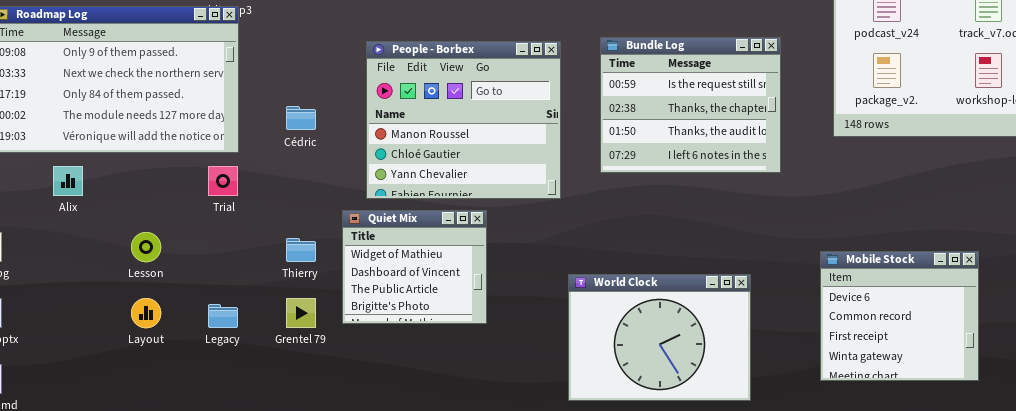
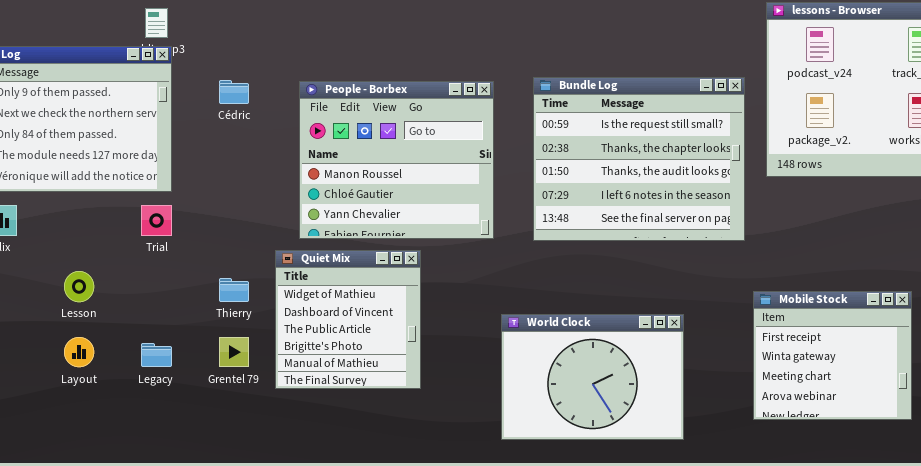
Bundle Log: [600,37,781,173] -> [533,77,745,241], resized
Cédric: [286,106,316,130] -> [219,80,249,104], moved
Quiet Mix: [342,210,487,324] -> [275,250,421,389], resized
Mobile Stock: [820,251,979,381] -> [753,291,912,420], scrolled down 2 rows

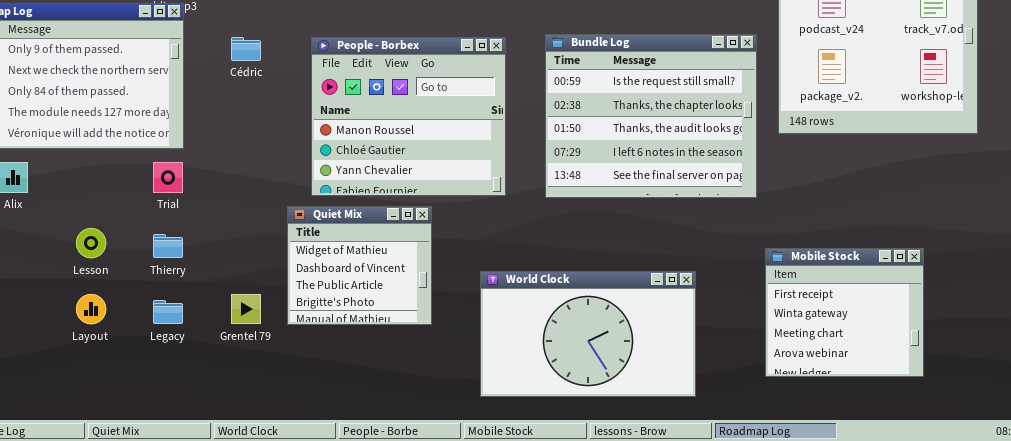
Quiet Mix: [275,250,421,389] -> [287,206,432,325], resized
Thierry: [219,278,249,302] -> [153,234,183,258], moved
World Clock: [501,314,684,440] -> [480,271,696,397], resized

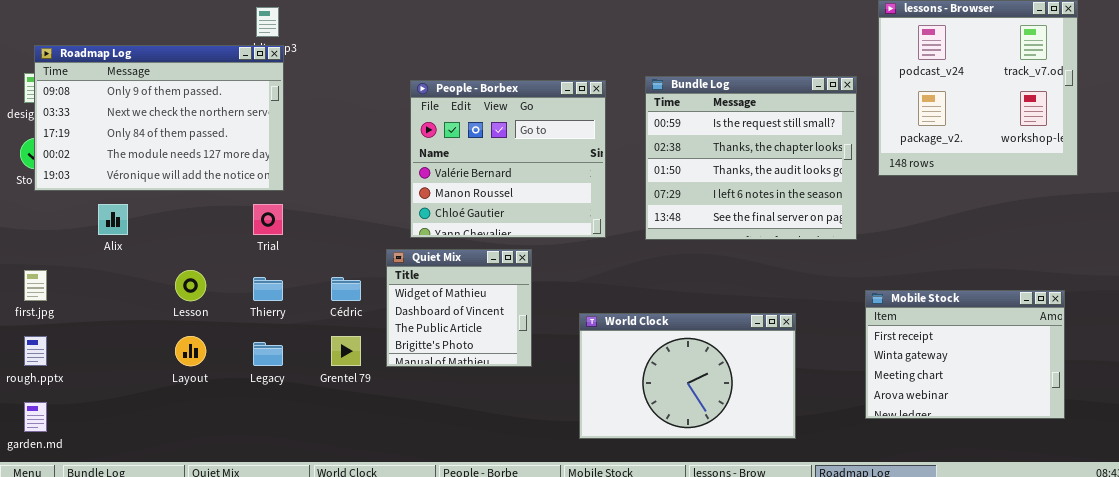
Cédric: [231,37,261,61] -> [331,277,361,301], moved
People - Borbex: [311,37,506,196] -> [410,80,606,238], scrolled up 1 row
Mobile Stock: [765,248,924,377] -> [865,290,1065,419], resized

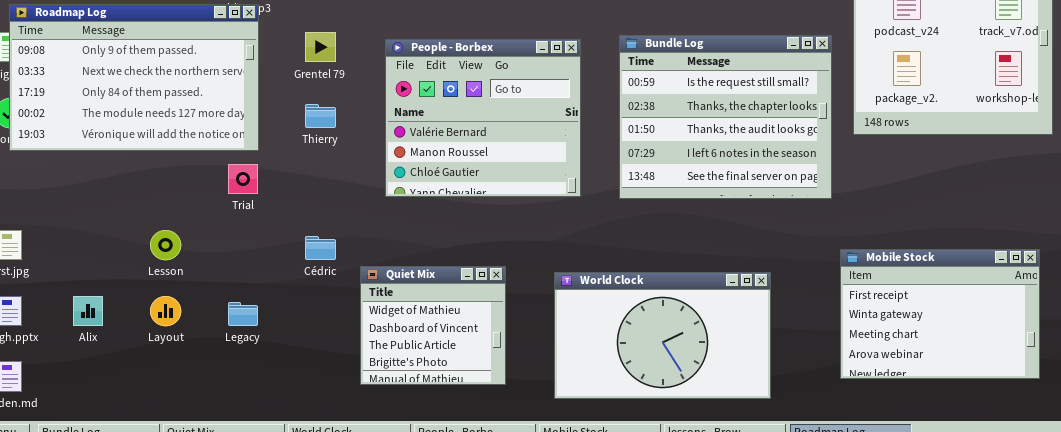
Alix: [98,204,128,235] -> [73,296,103,326], moved
Quiet Mix: [386,249,532,367] -> [360,266,506,385], moved
Thierry: [253,277,283,301] -> [305,104,336,128], moved
Grentel 79: [331,336,361,366] -> [305,32,336,62], moved

